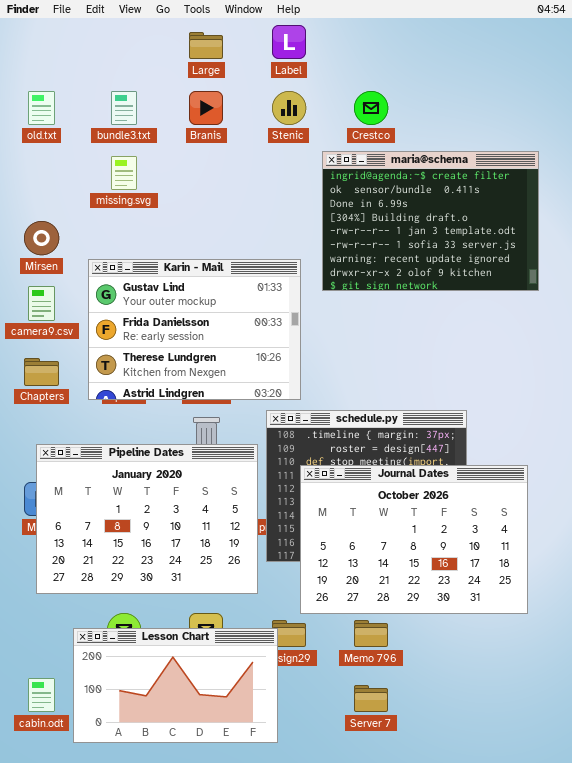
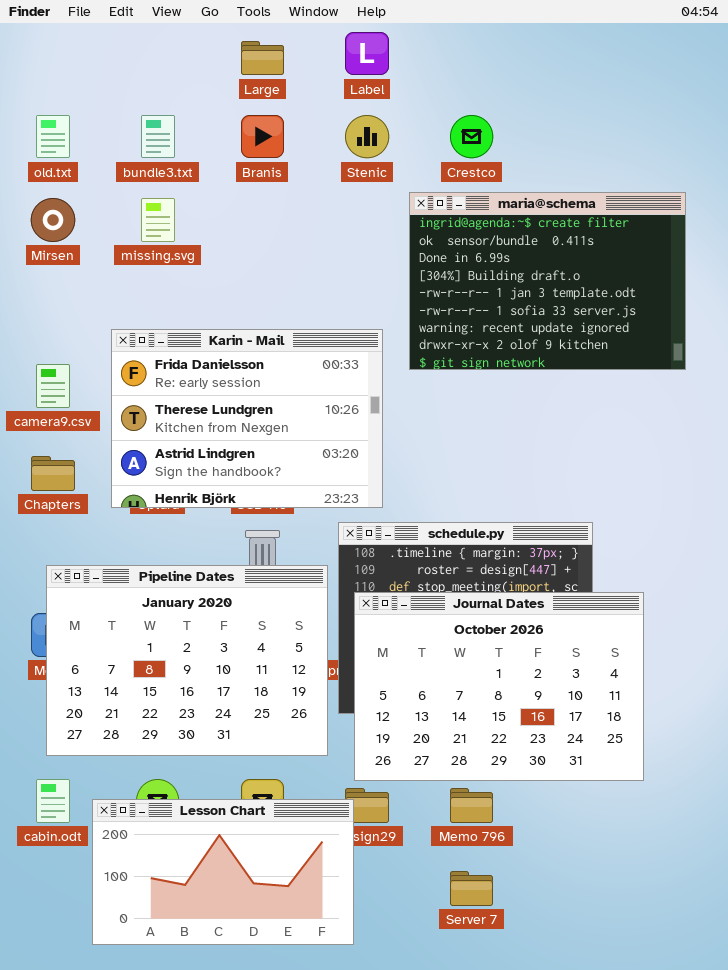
Mirsen: [24,221,59,255] -> [31,198,75,242], moved
Karin - Mail: [88,259,301,400] -> [111,329,383,508], scrolled down 1 row
Journal Dates: [300,465,528,614] -> [354,592,644,781], moved
cabin.odt: [28,678,55,712] -> [36,779,70,823], moved

